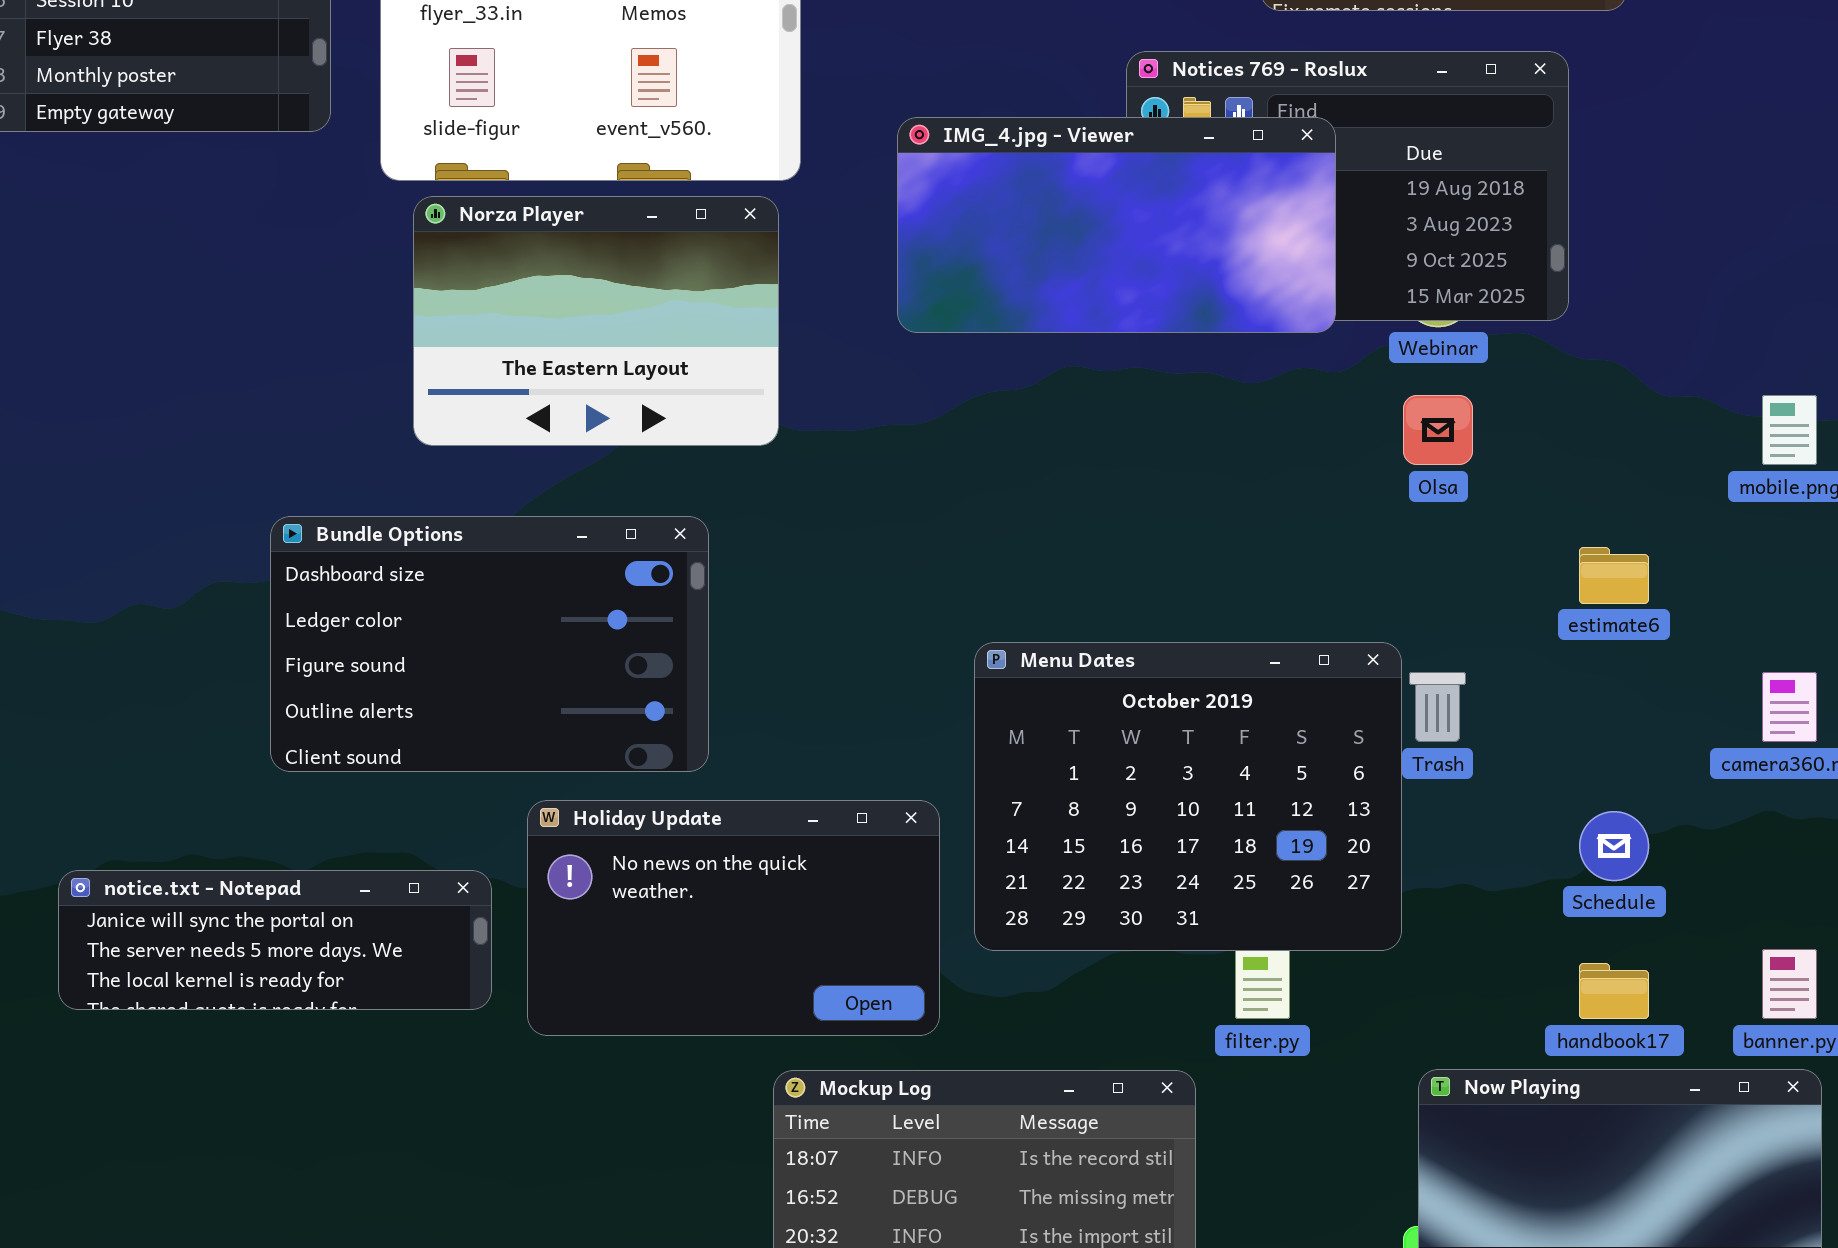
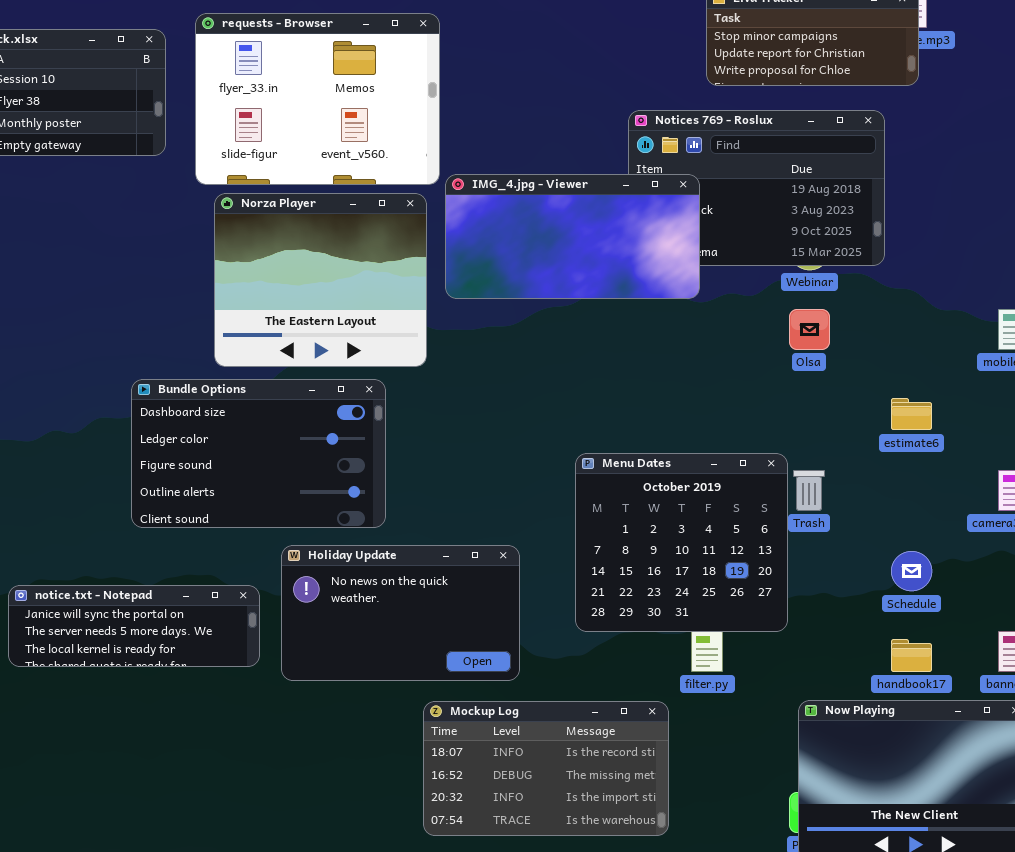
IMG_4.jpg - Viewer: [897,117,1336,333] -> [445,174,700,299], moved
Norza Player: [413,196,779,446] -> [214,193,427,367], resized
Menu Dates: [974,642,1402,951] -> [575,453,788,632], resized

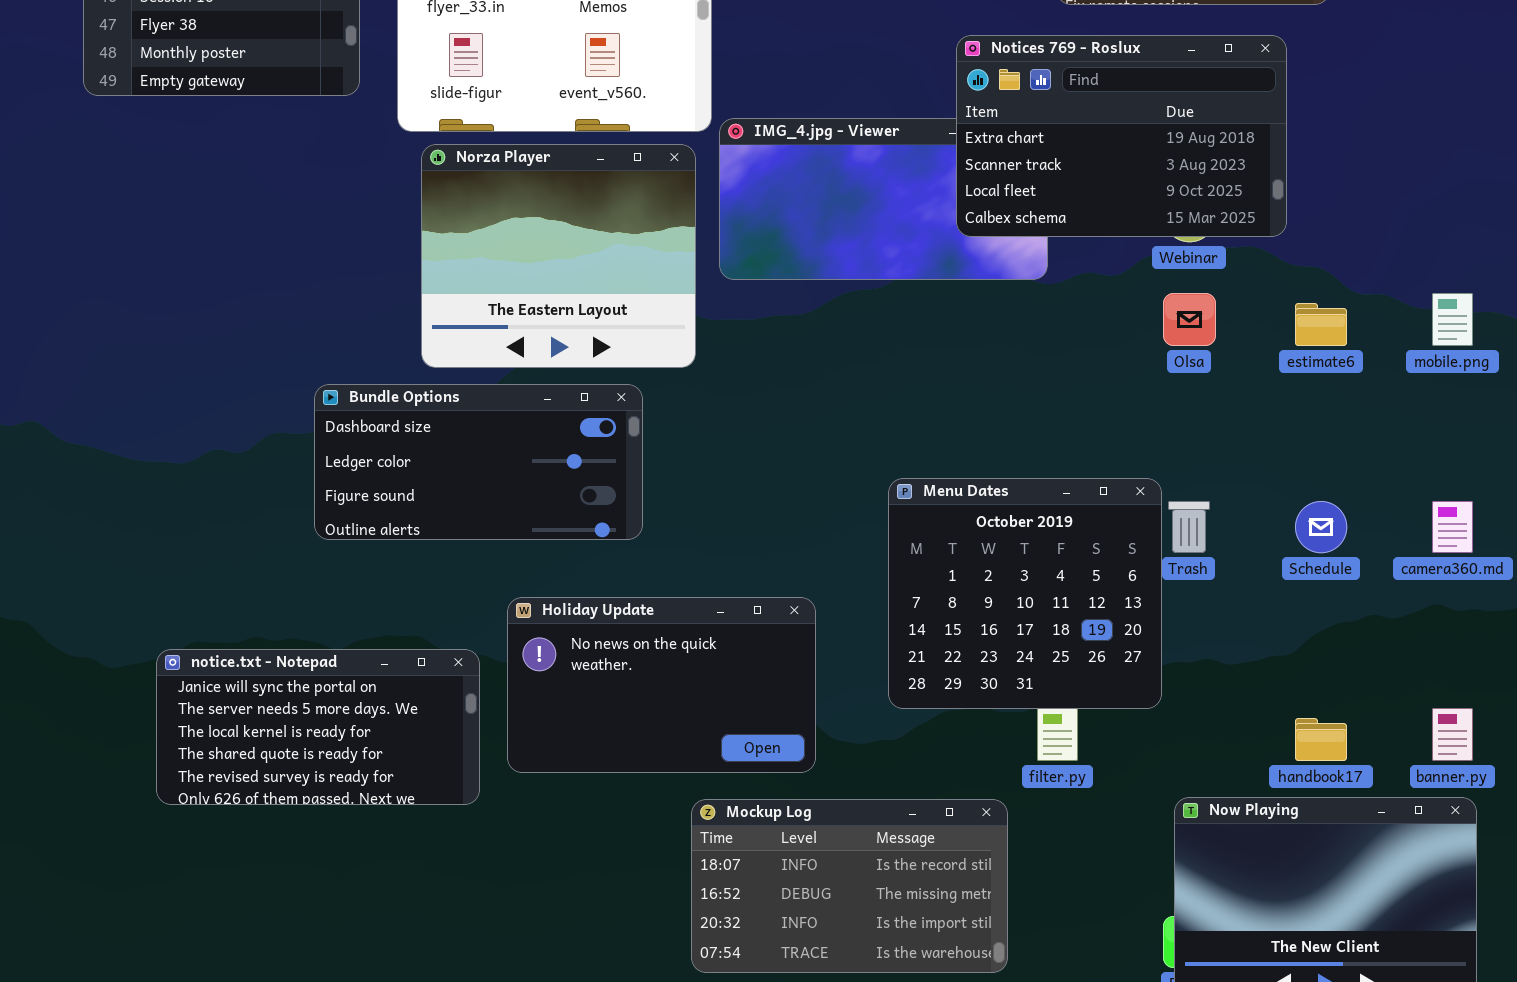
Notices 769 - Roslux: [628,110,885,266] -> [956,35,1287,237], raised
Bundle Options: [131,379,386,528] -> [314,384,643,540], resized
estimate6: [891,398,932,430] -> [1295,303,1347,346], moved
Schedule: [891,551,932,591] -> [1295,501,1347,553], moved
notice.txt - Notepad: [8,585,260,667] -> [156,649,480,805], resized

